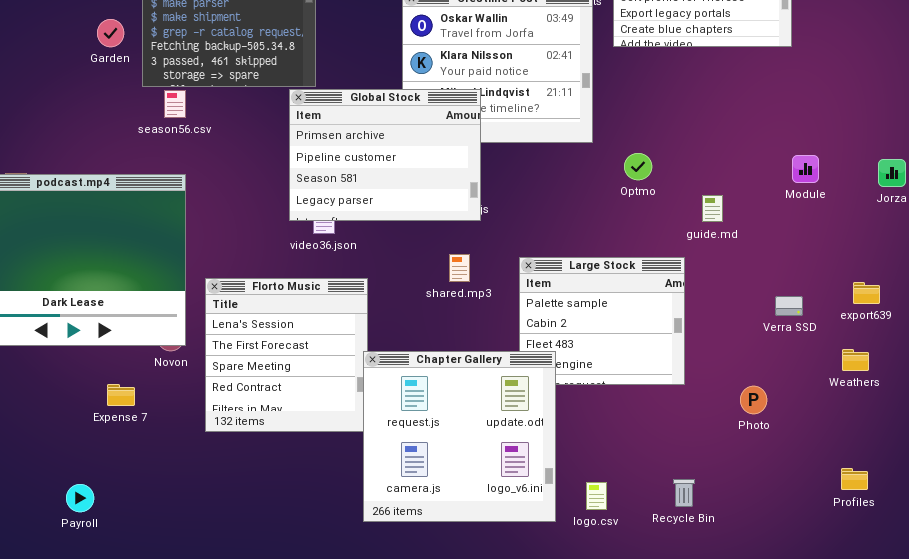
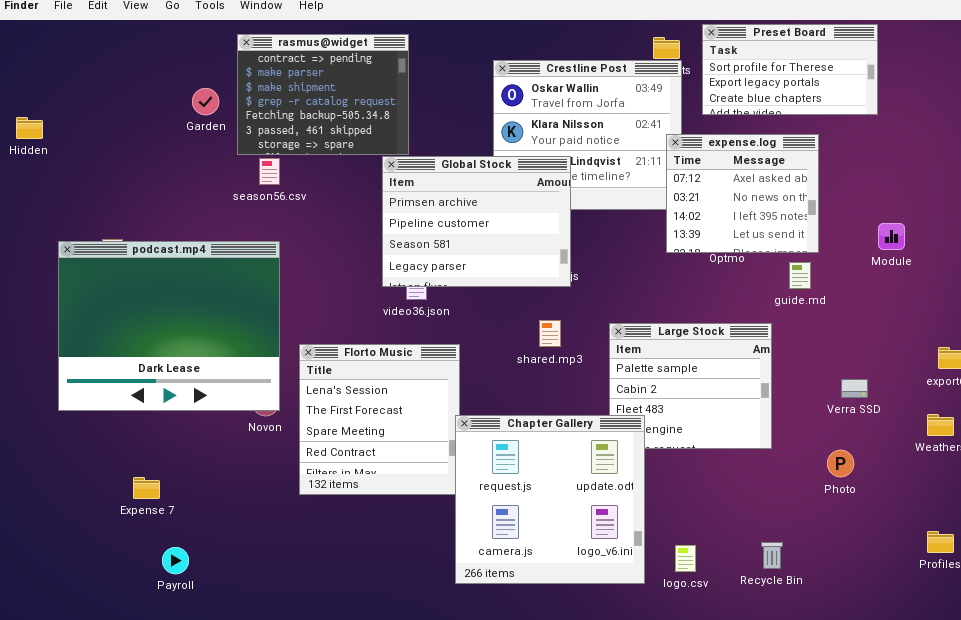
expense.log: none -> [666,134,819,253], opened
Verra SSD: [775,296,803,316] -> [841,379,868,398], moved
Expense 7: [107,384,135,406] -> [133,477,160,499], moved

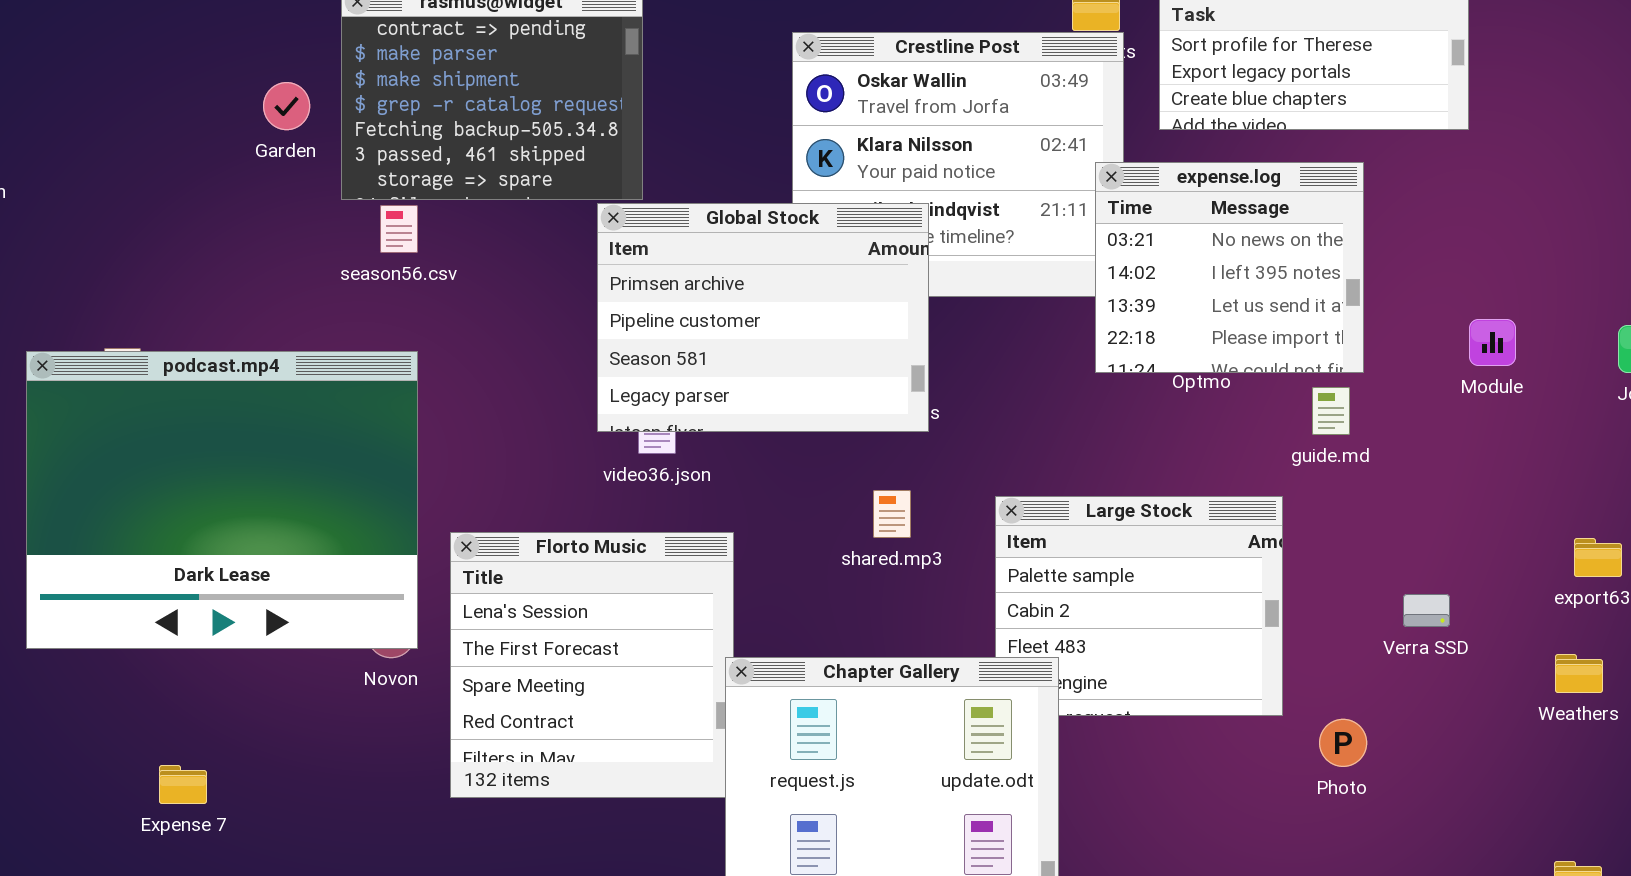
expense.log: [666,134,819,253] -> [1095,162,1364,373], scrolled down 1 row
Photo: [827,450,854,477] -> [1319,719,1367,767], moved

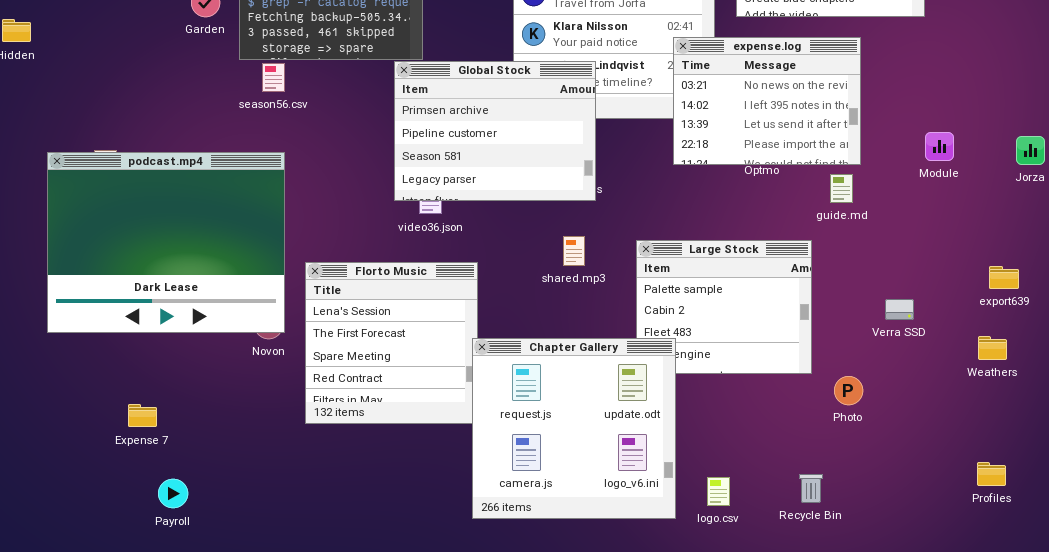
expense.log: [1095,162,1364,373] -> [673,37,861,165], resized

